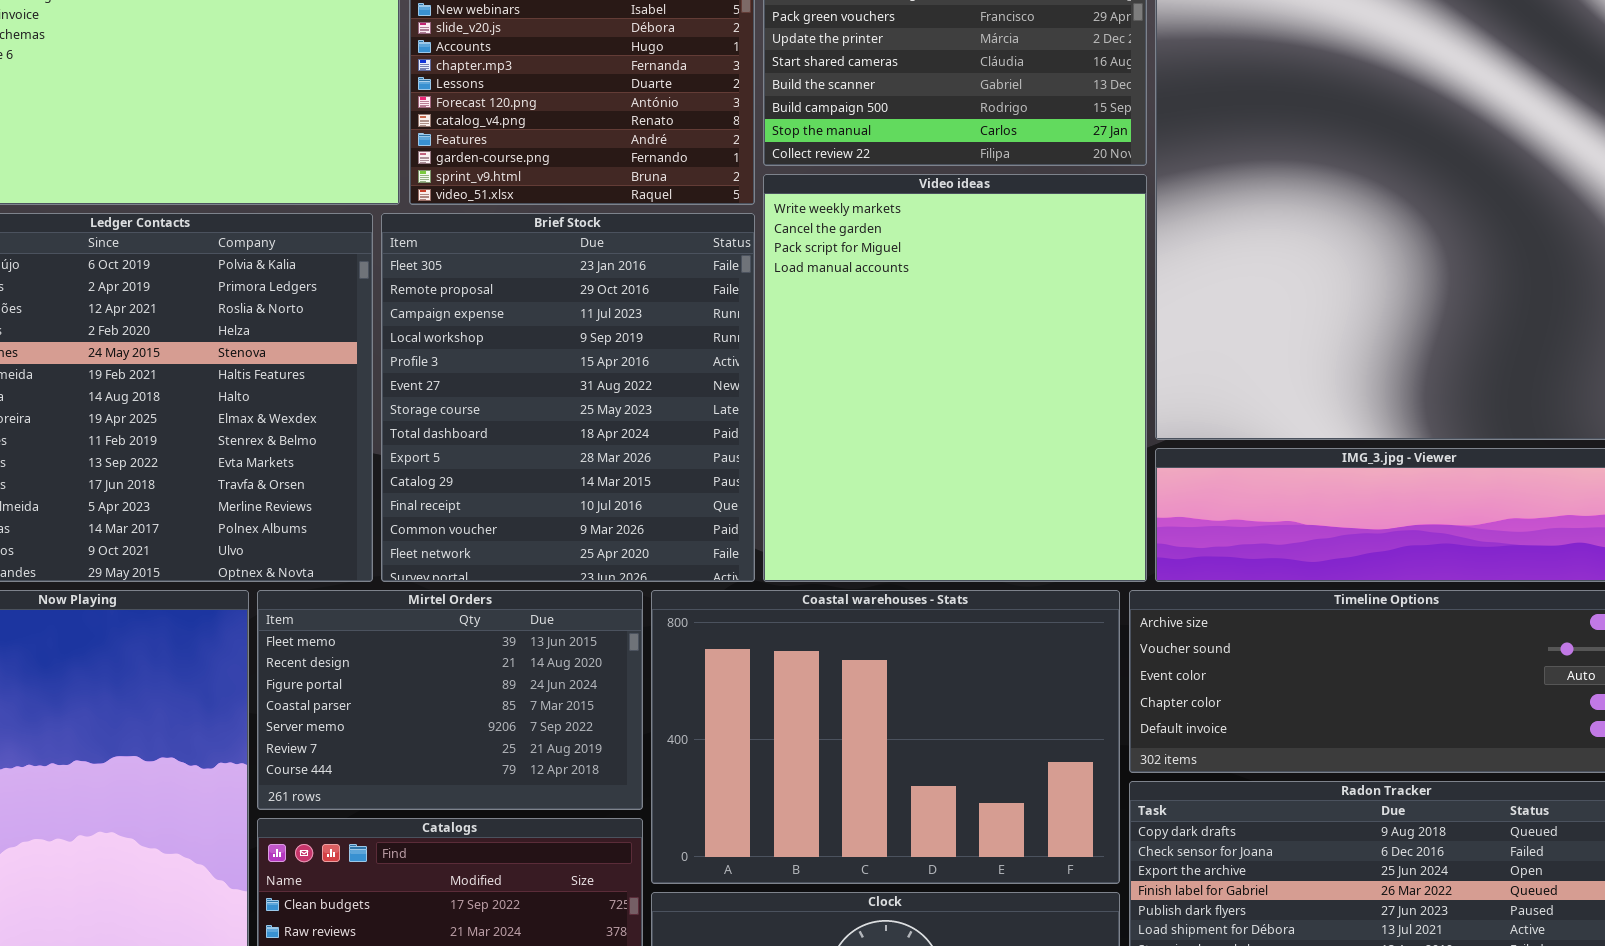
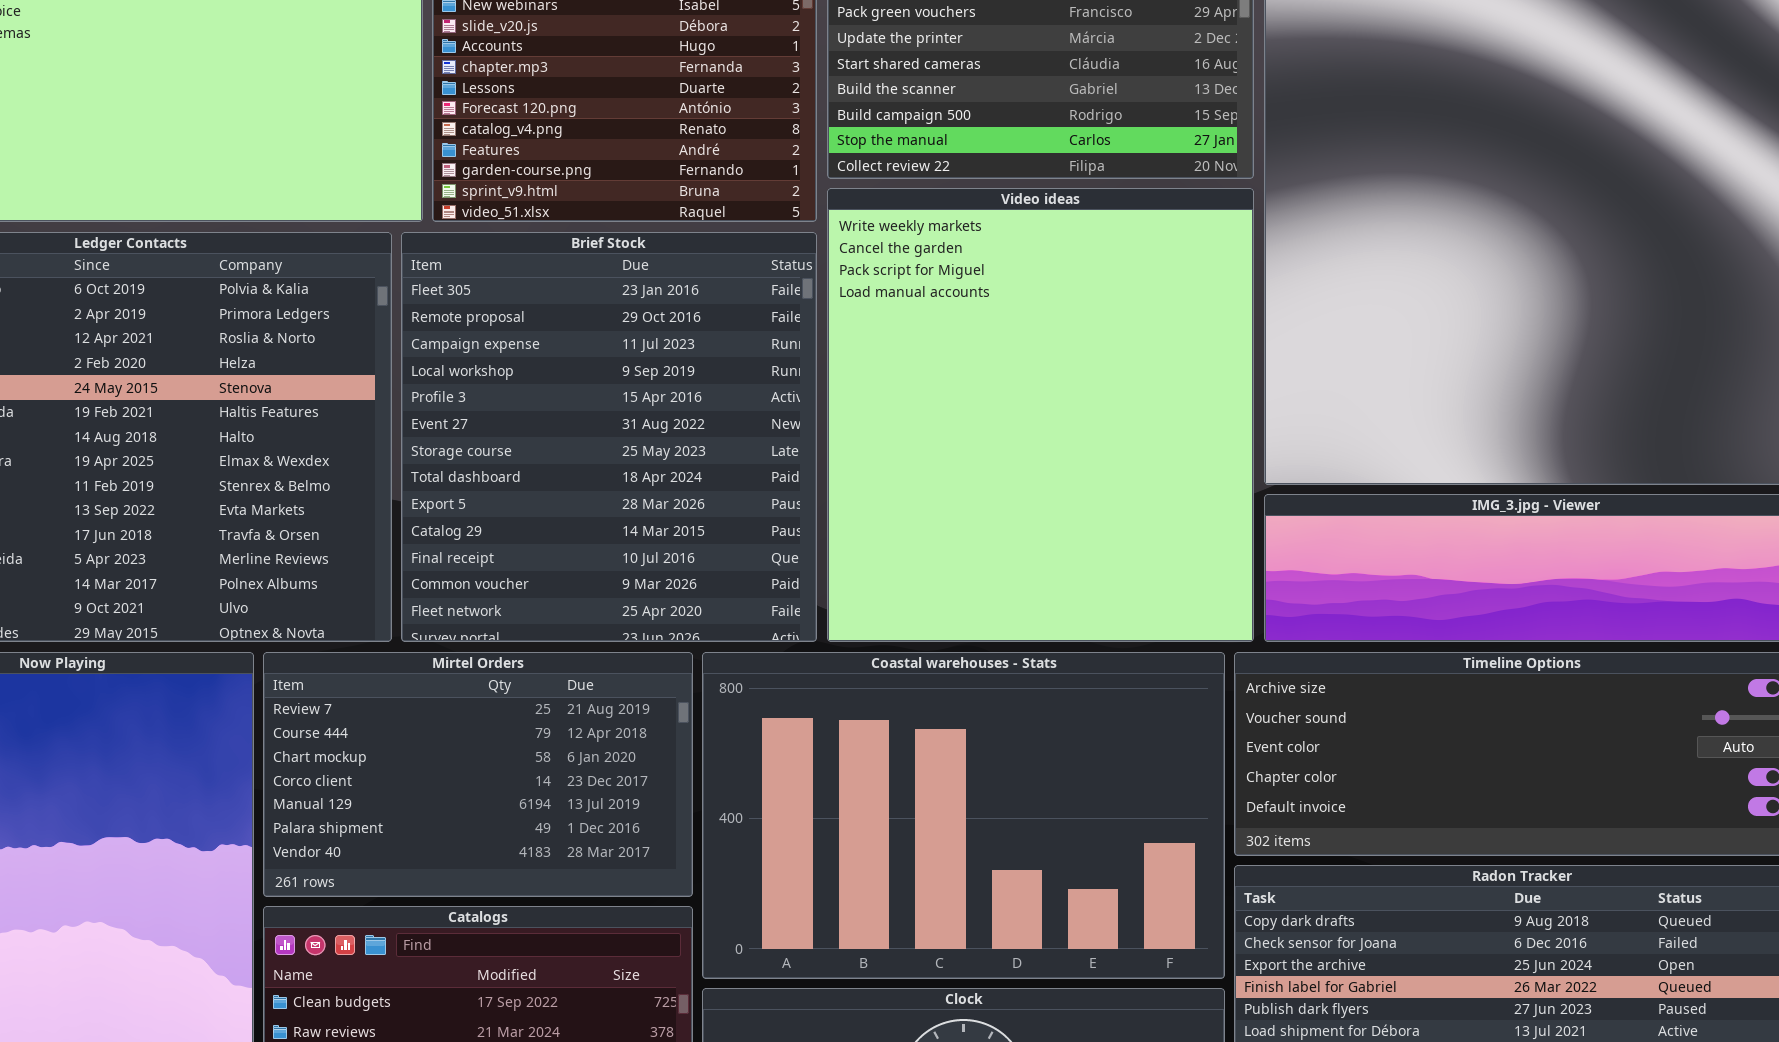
Mirtel Orders: [257,590,643,810] -> [263,652,693,897], scrolled down 5 rows

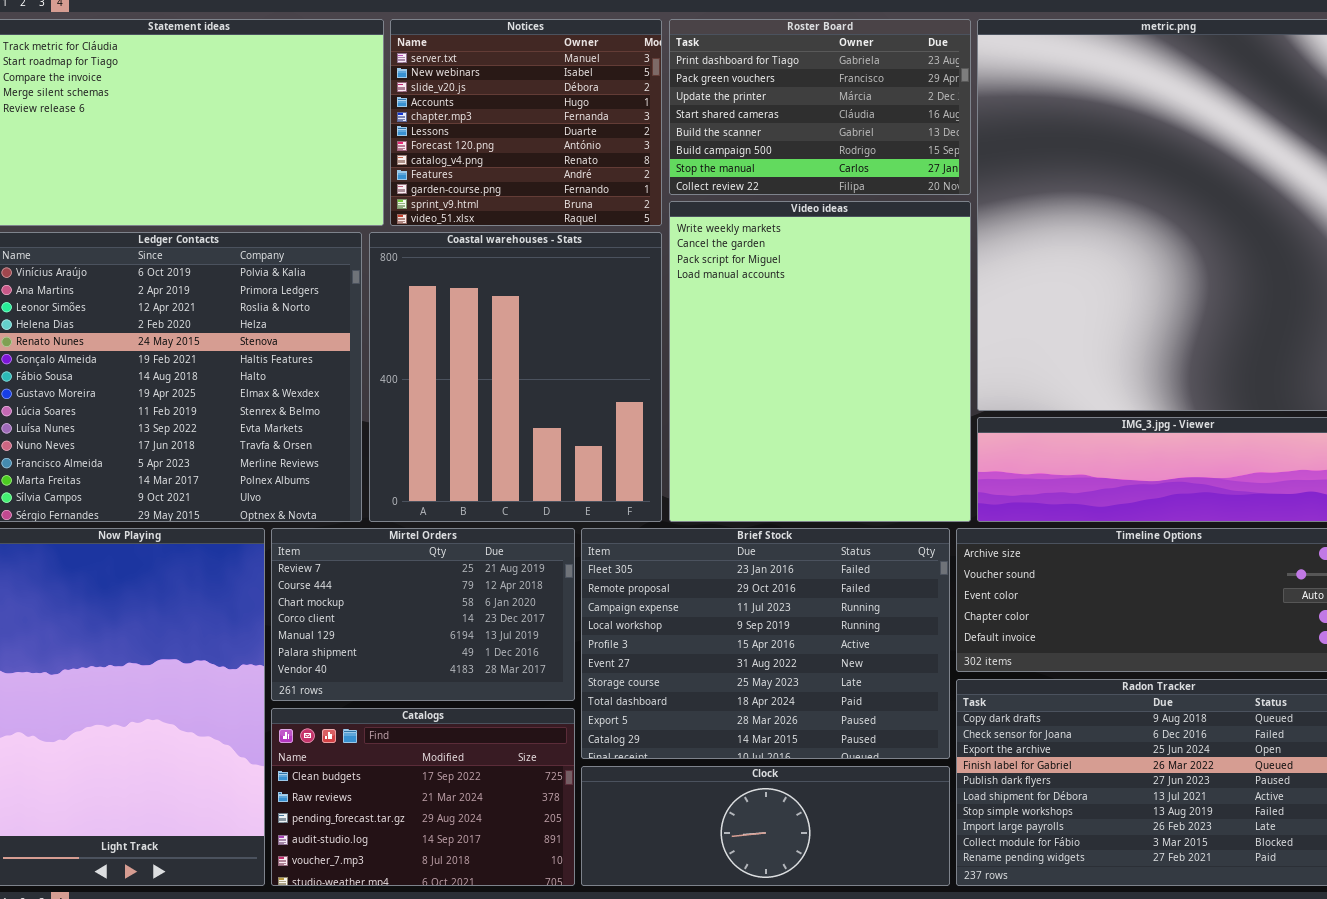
Brief Stock: [401,232,817,642] -> [581,528,950,759], moved, resized
Coastal warehouses - Stats: [702,652,1225,979] -> [369,232,662,522], moved, resized

